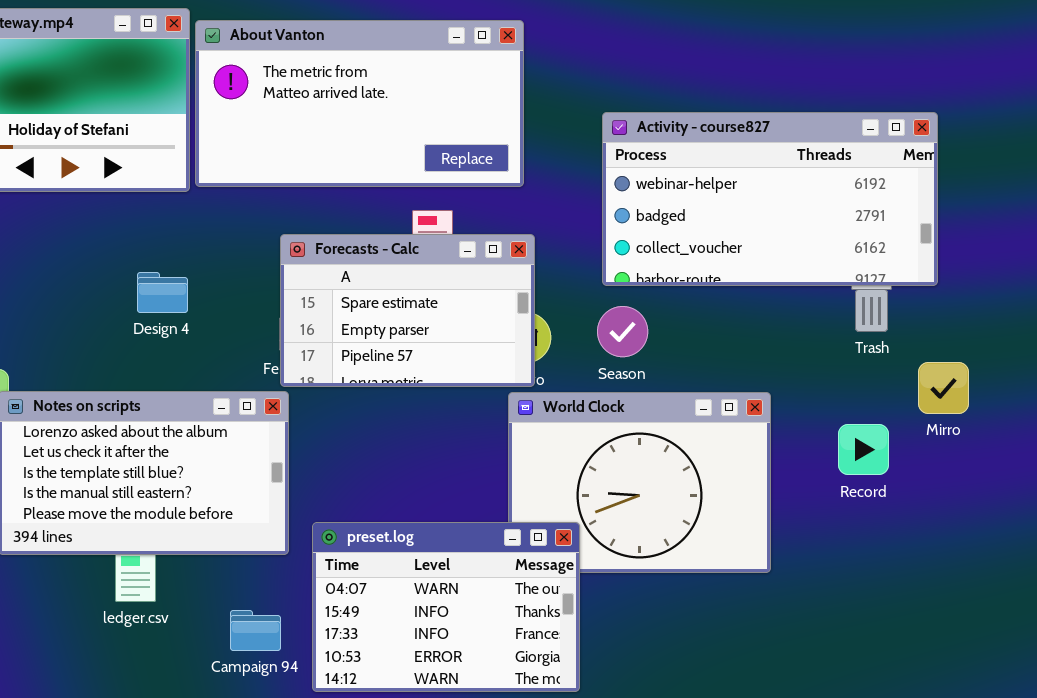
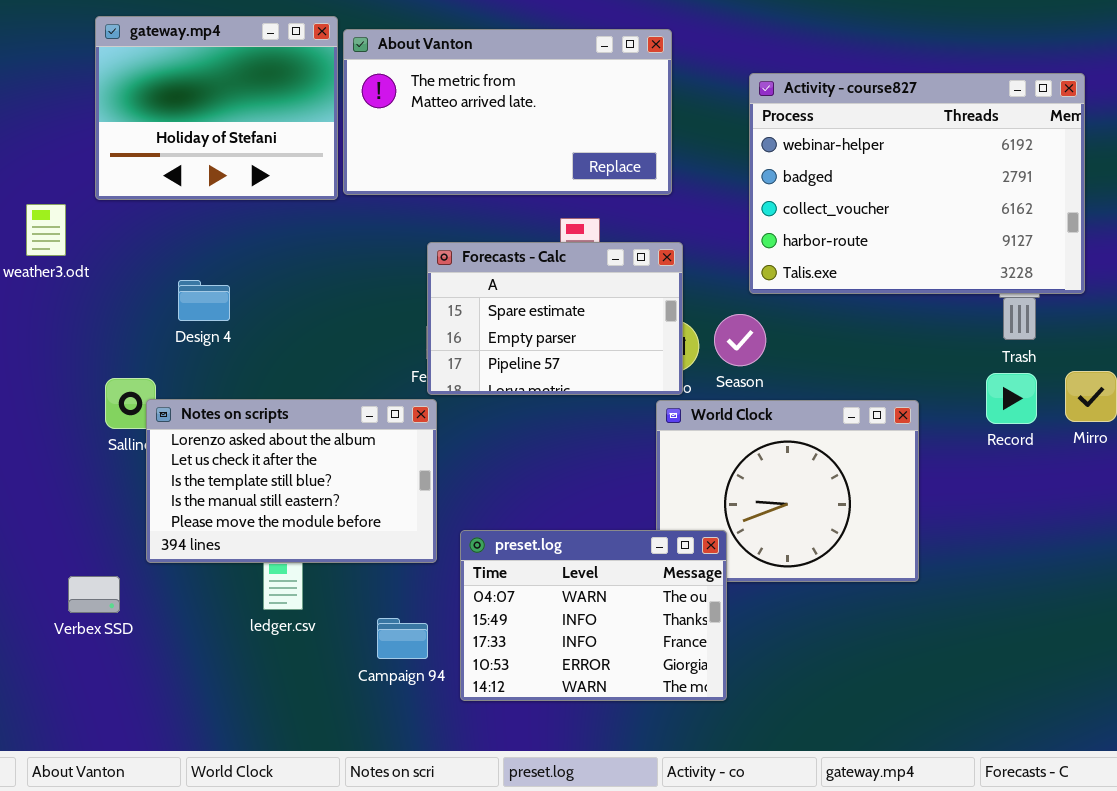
Activity - course827: [602,112,938,286] -> [749,73,1085,294], resized
Design 4: [137,272,188,313] -> [178,280,230,321], moved
Season: [597,306,648,357] -> [714,314,766,366], moved
Record: [838,424,889,475] -> [986,373,1037,424], moved

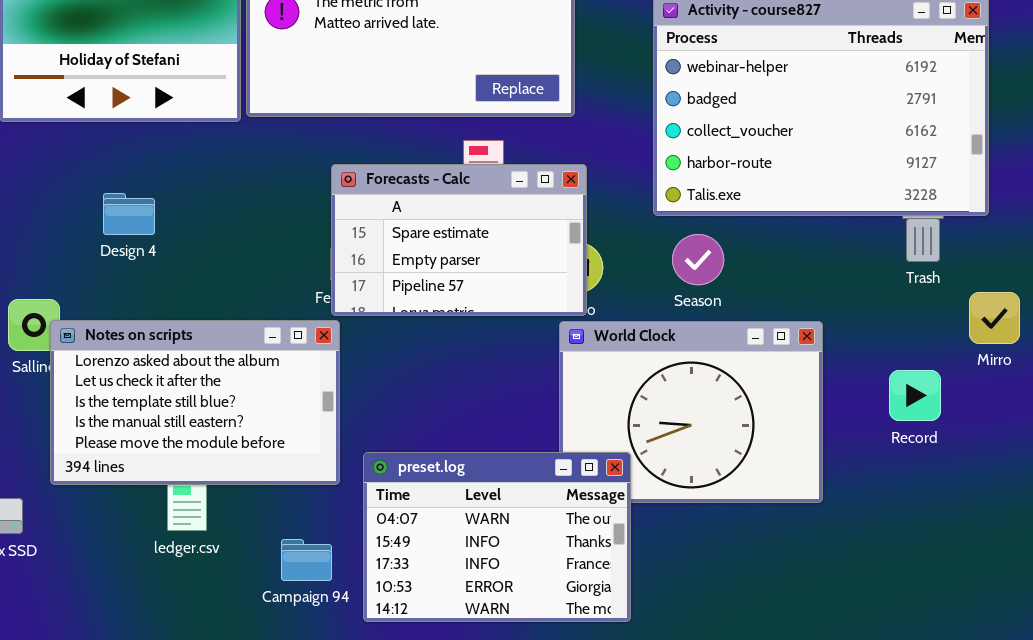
Design 4: [178,280,230,321] -> [103,193,155,235], moved
Season: [714,314,766,366] -> [672,234,724,285], moved
Record: [986,373,1037,424] -> [889,370,941,421], moved

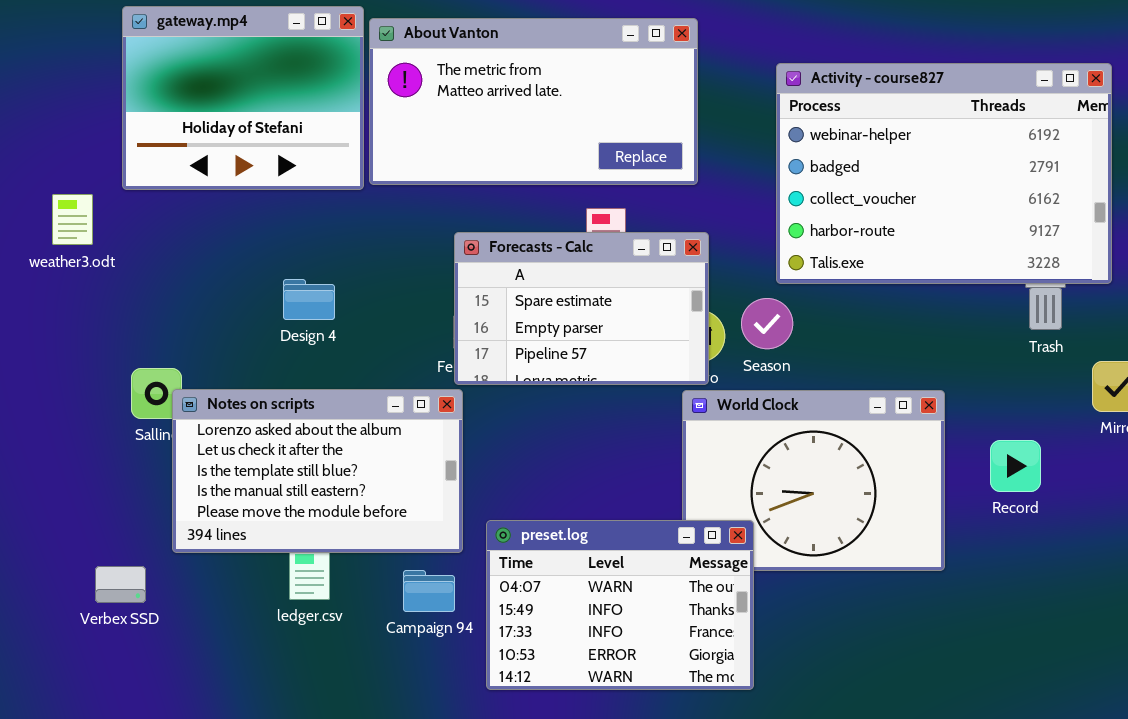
Design 4: [103,193,155,235] -> [283,279,335,320], moved
Season: [672,234,724,285] -> [741,298,793,349], moved
Record: [889,370,941,421] -> [990,440,1041,492], moved
Campaign 94: [281,539,332,581] -> [403,570,455,612], moved

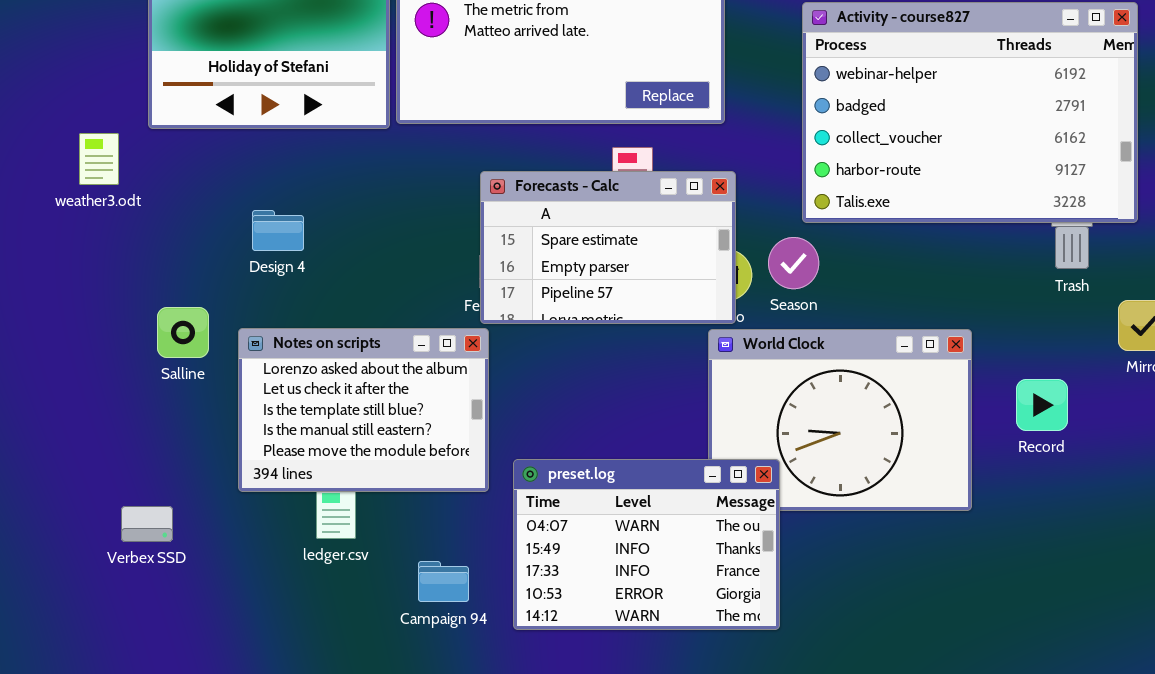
Design 4: [283,279,335,320] -> [252,210,304,251], moved
Notes on scripts: [172,389,463,553] -> [238,328,489,492], resized
Campaign 94: [403,570,455,612] -> [418,561,469,602], moved

